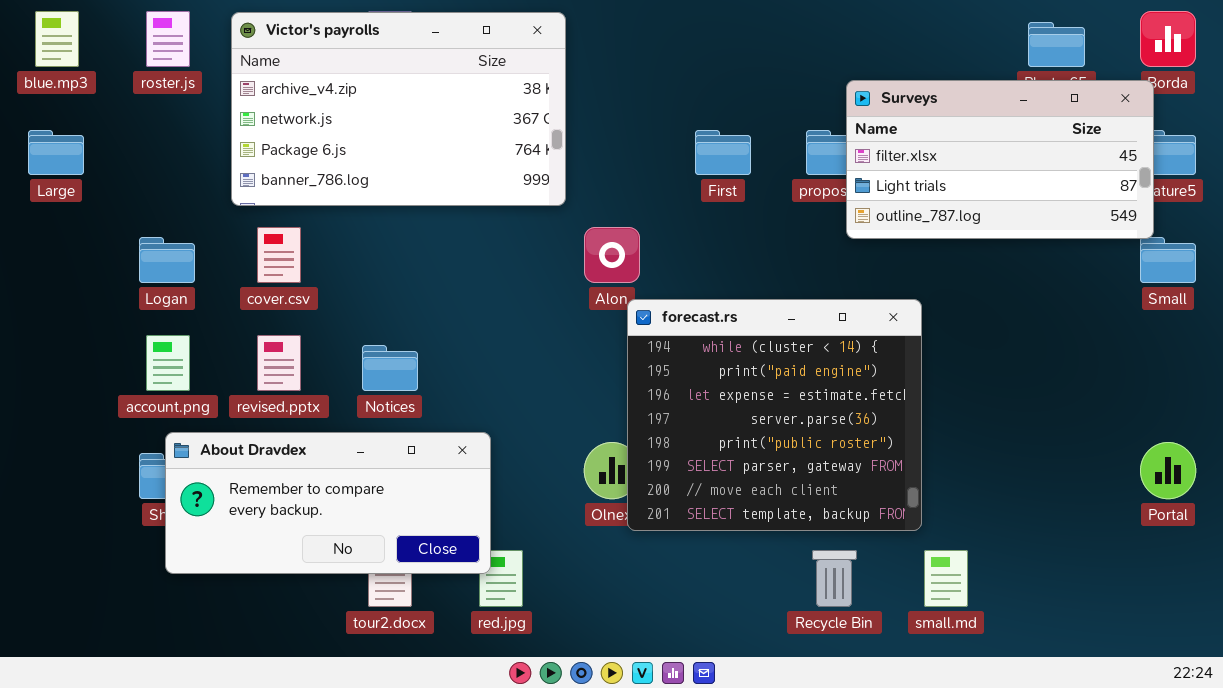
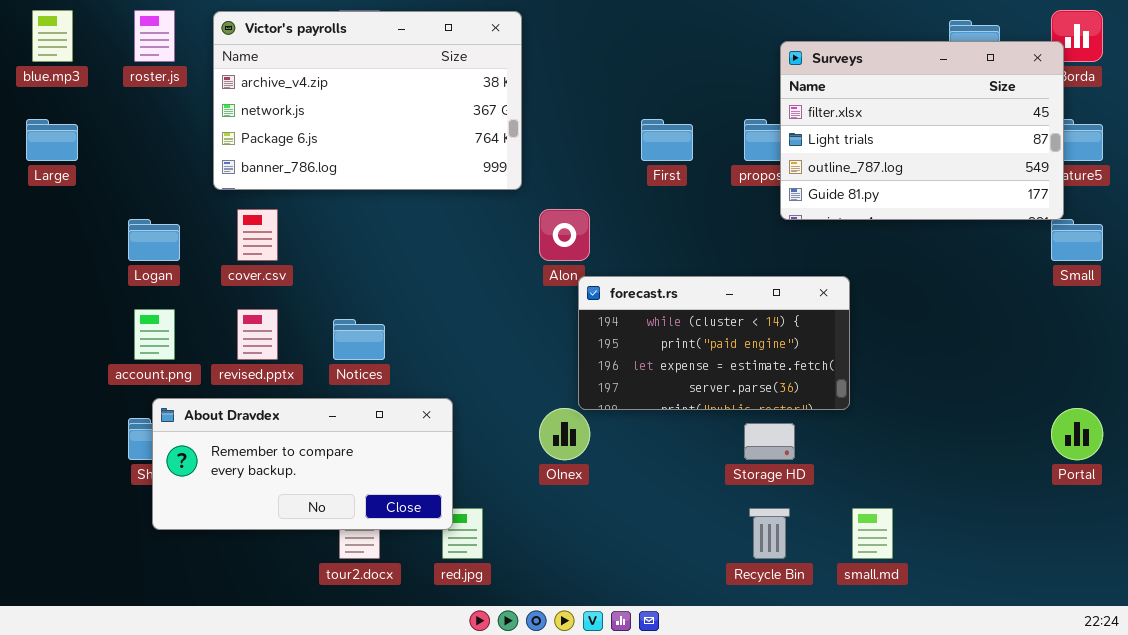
Surveys: [846,80,1154,239] -> [780,41,1064,220], resized
forecast.rs: [627,299,922,531] -> [578,276,850,410], resized

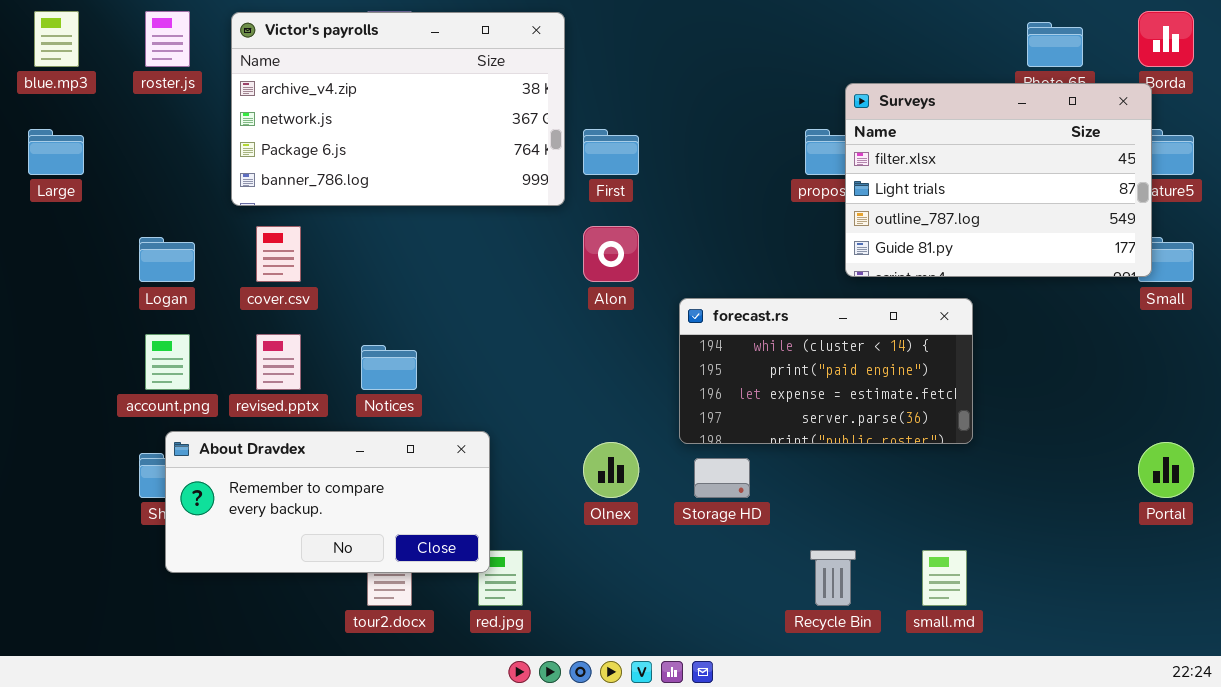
Surveys: [780,41,1064,220] -> [845,83,1152,277], moved
First: [641,119,693,161] -> [583,129,639,175], moved
forecast.rs: [578,276,850,410] -> [679,298,973,444], moved
Storage HD: [744,423,795,460] -> [694,458,750,498], moved

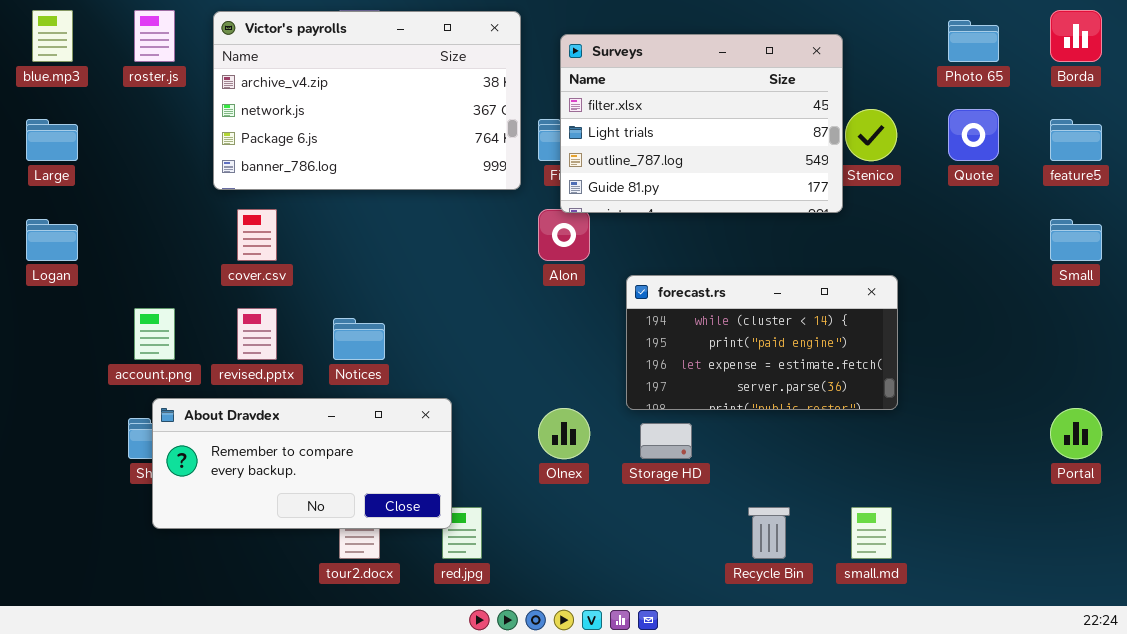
Surveys: [845,83,1152,277] -> [560,34,843,213], moved
Logan: [139,237,195,282] -> [26,219,78,261], moved

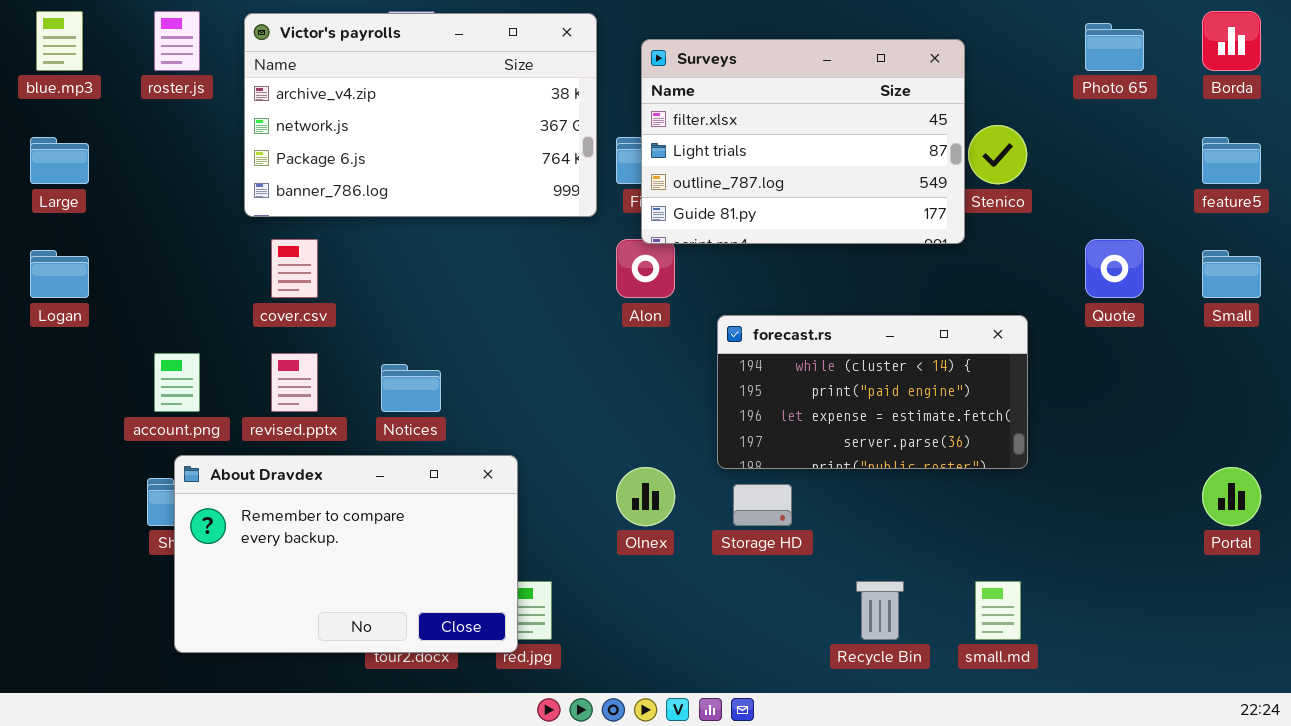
Quote: [948,109,999,161] -> [1085,239,1144,298], moved
About Dravdex: [152,398,452,529] -> [174,455,518,653], resized

